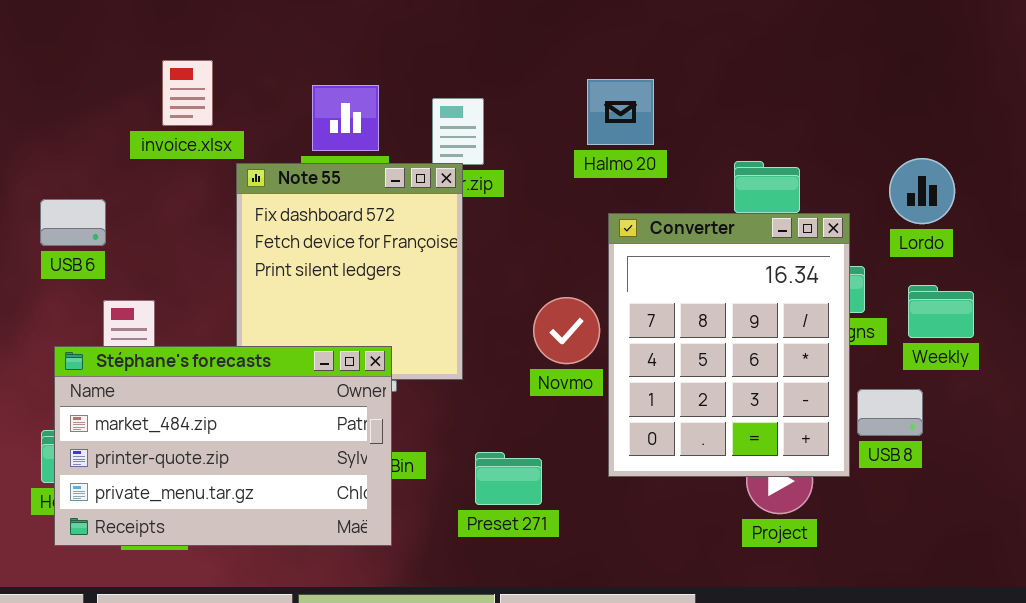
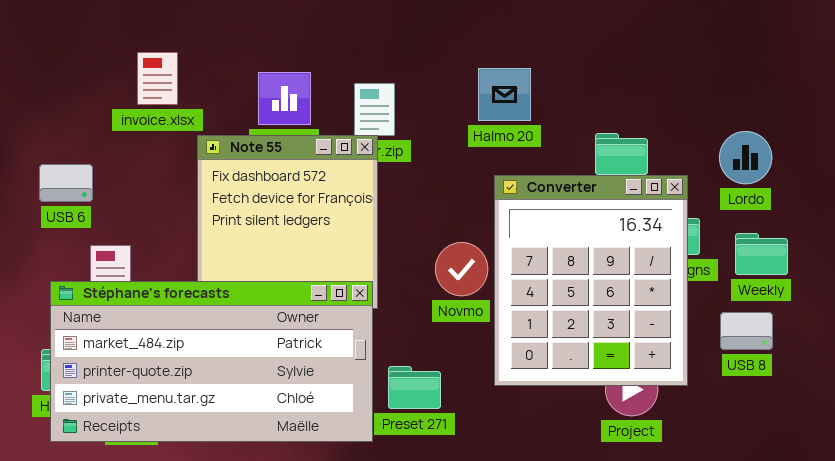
Stéphane's forecasts: [54,346,392,546] -> [50,281,373,442], resized
USB 8: [857,389,923,436] -> [720,312,773,350], moved

